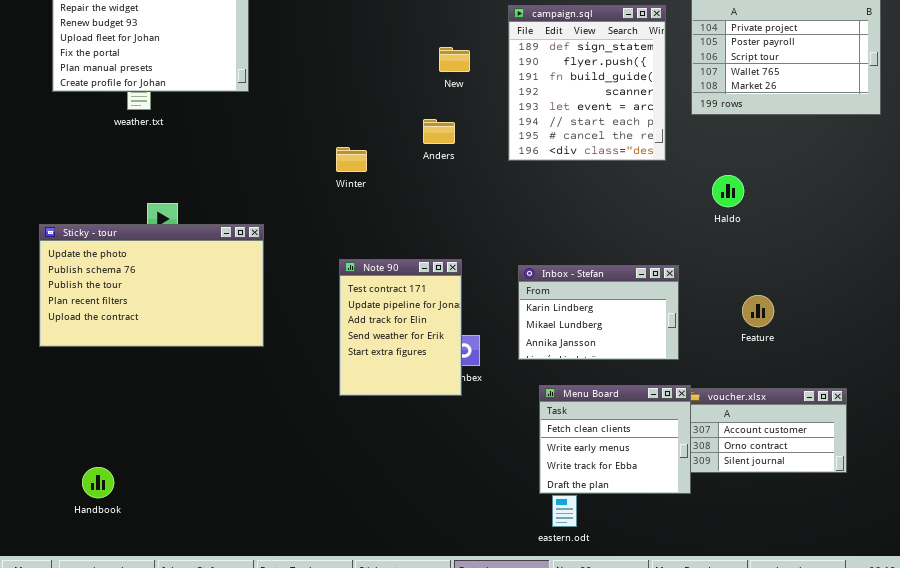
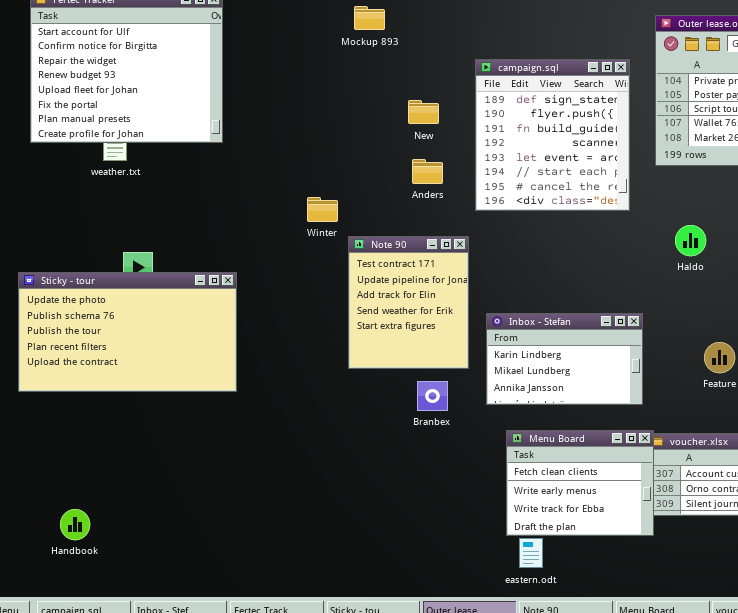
Anders: [423,119,455,144] -> [412,159,443,184], moved
Note 90: [339,259,462,396] -> [348,236,469,369], moved

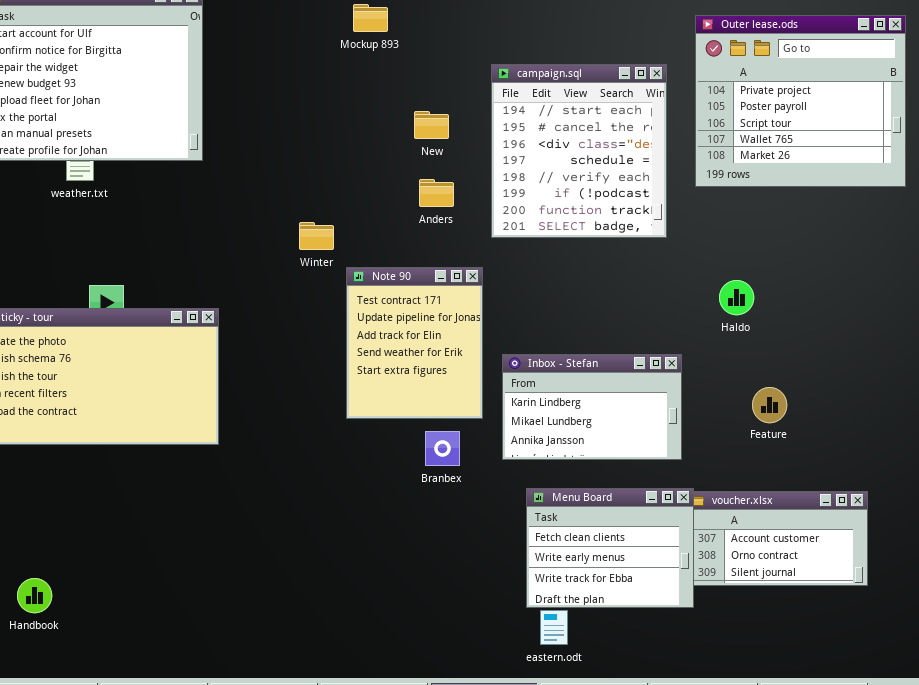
campaign.sql: [475,59,630,211] -> [491,64,667,238], scrolled down 5 rows
Haldo: [675,225,706,256] -> [719,280,754,315], moved

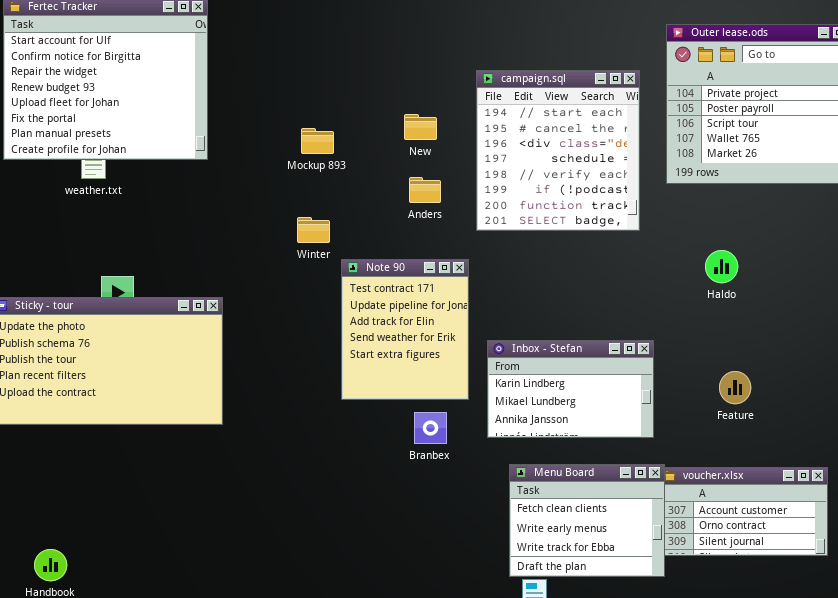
Mockup 893: [353,4,388,32] -> [301,128,334,154], moved
Haldo: [719,280,754,315] -> [705,250,738,283], moved

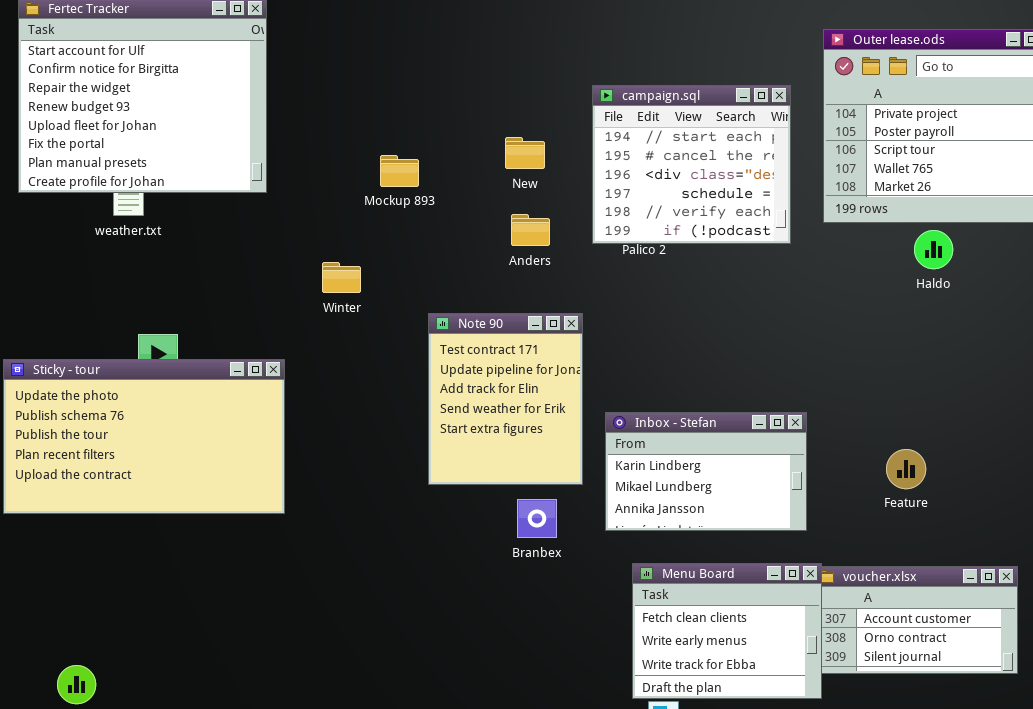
campaign.sql: [476,70,640,231] -> [592,85,791,244], resized
Winter: [297,217,330,243] -> [322,262,361,293], moved
Haldo: [705,250,738,283] -> [914,230,953,269], moved

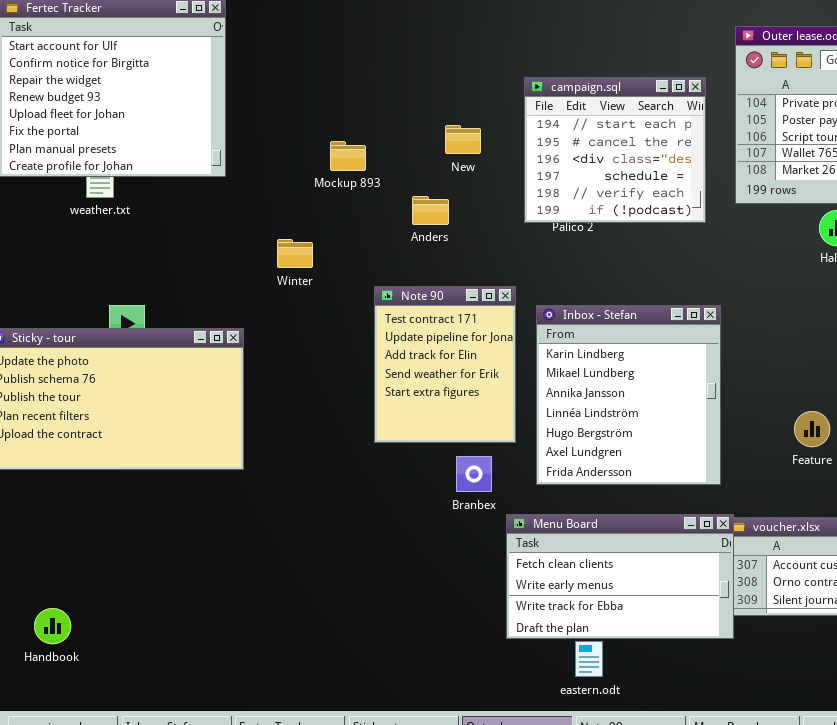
Anders: [511,214,550,246] -> [412,196,449,225], moved
Inbox - Stefan: [605,412,807,531] -> [536,305,721,485], resized
Menu Board: [632,563,822,699] -> [506,514,734,639], resized

